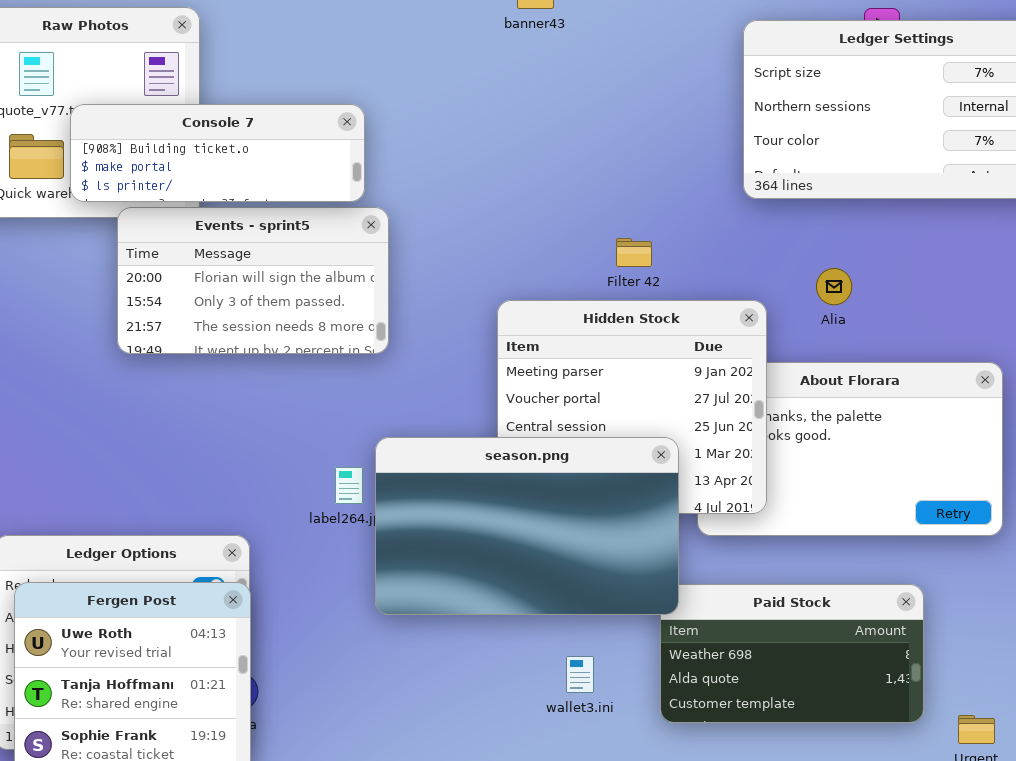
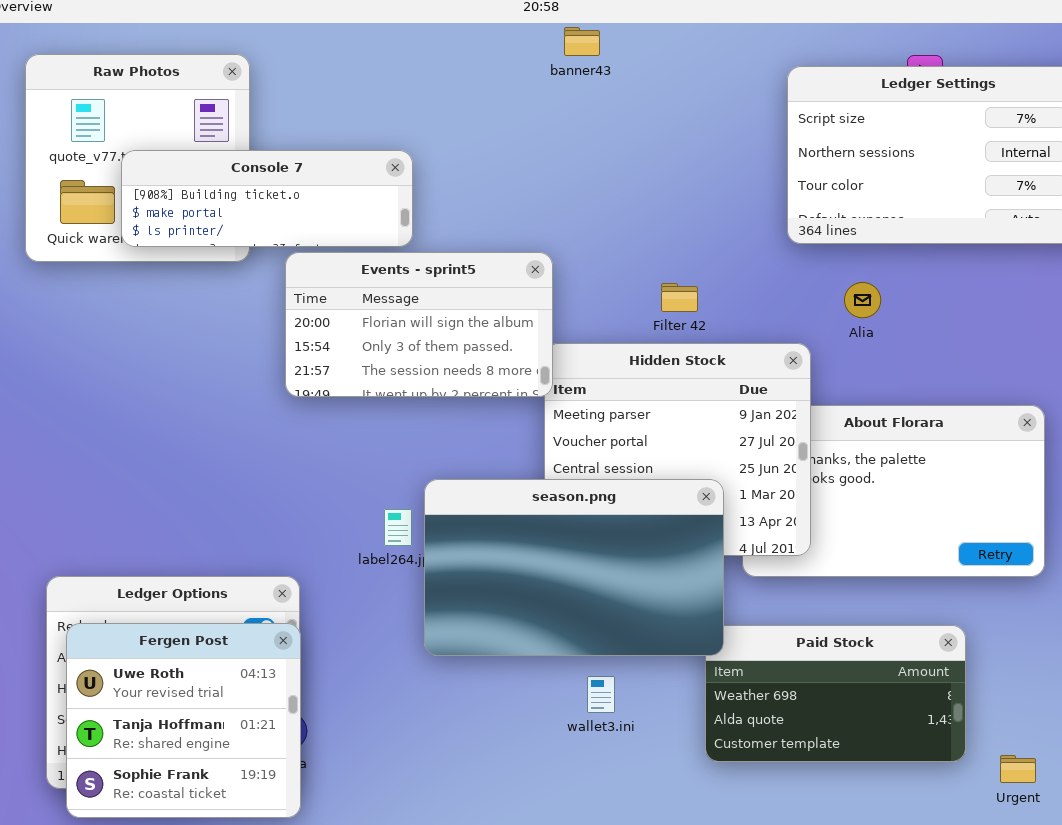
Events - sprint5: [117,207,389,354] -> [285,252,553,397], moved
Alia: [816,268,852,305] -> [844,282,881,318], moved
wallet3.ini: [566,656,594,693] -> [587,676,615,713], moved

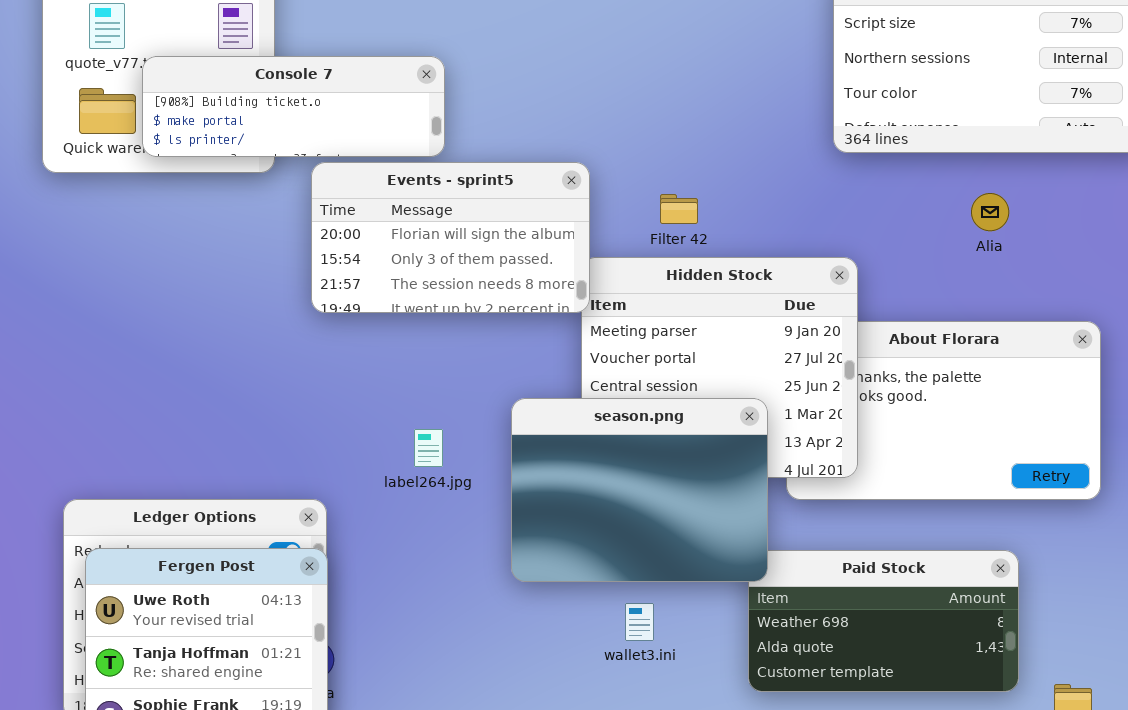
Alia: [844,282,881,318] -> [971,193,1009,231], moved
Filter 42: [661,283,698,312] -> [660,194,698,224], moved
season.png: [424,479,724,656] -> [511,398,768,582], resized

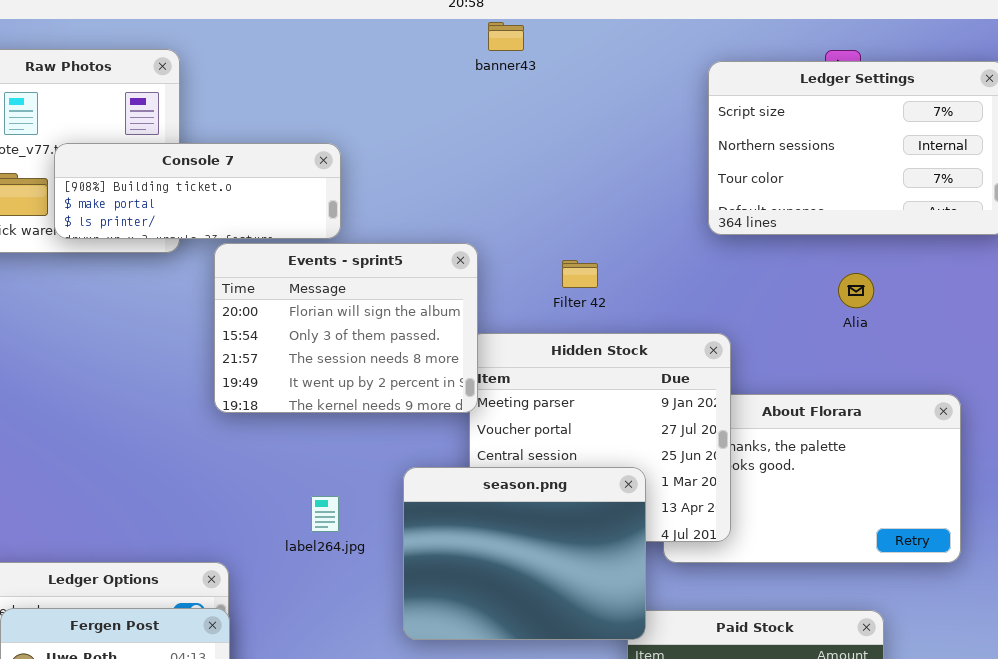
Events - sprint5: [311,162,590,313] -> [214,243,478,413], resized
Filter 42: [660,194,698,224] -> [562,260,598,288], moved

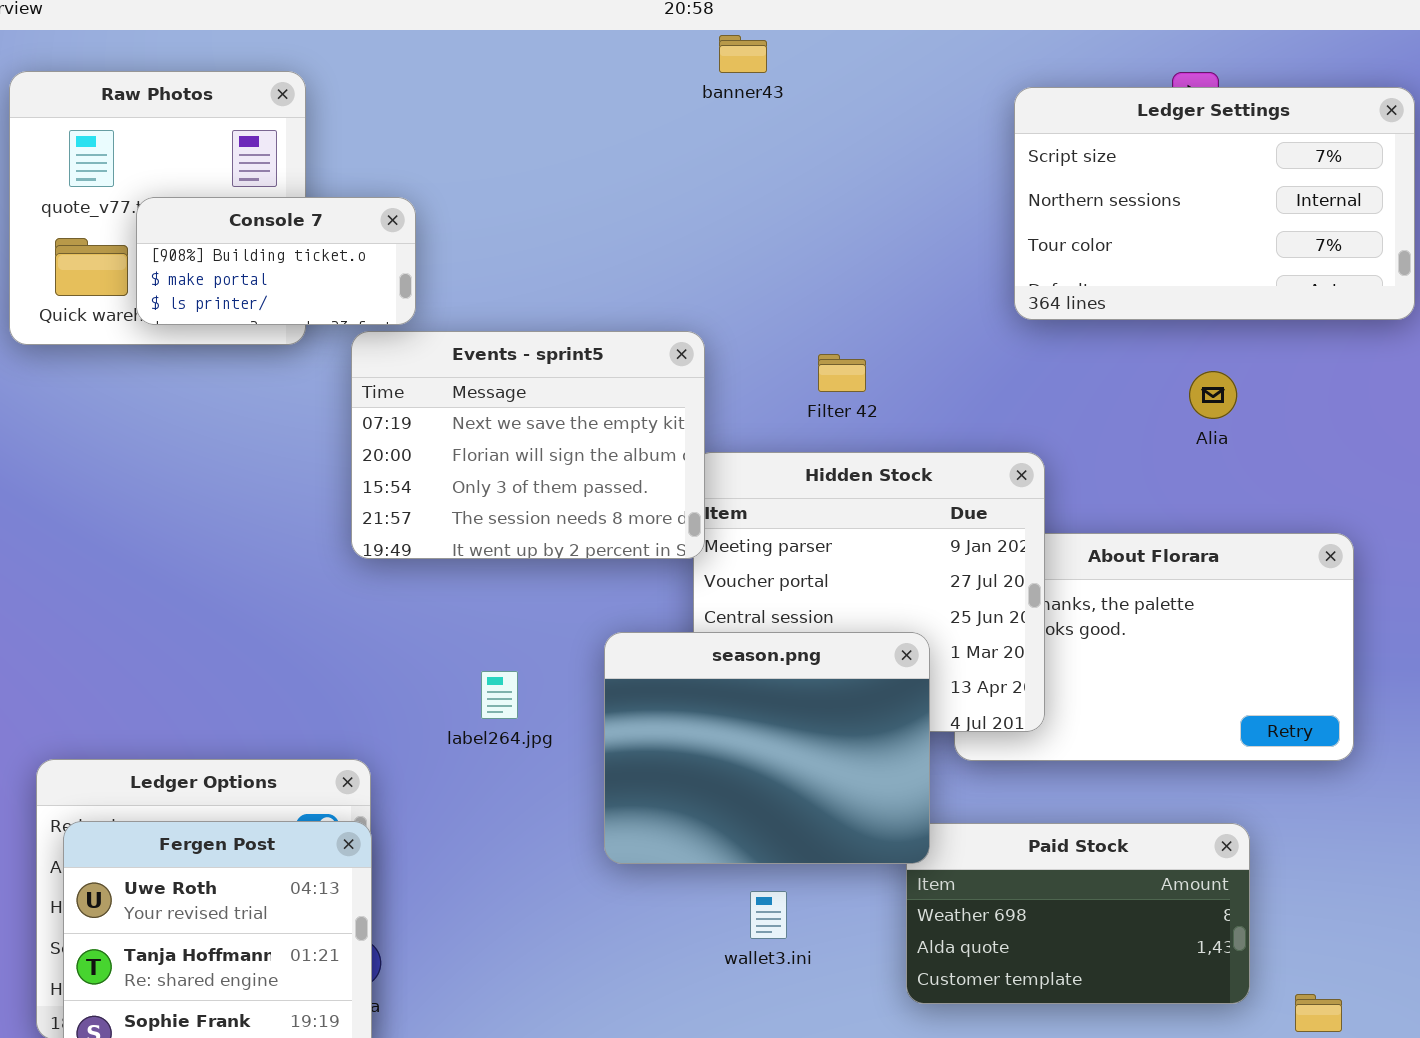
Console 7: [54,143,341,239] -> [136,197,416,325], resized
Events - sprint5: [214,243,478,413] -> [351,331,705,559], scrolled up 1 row

